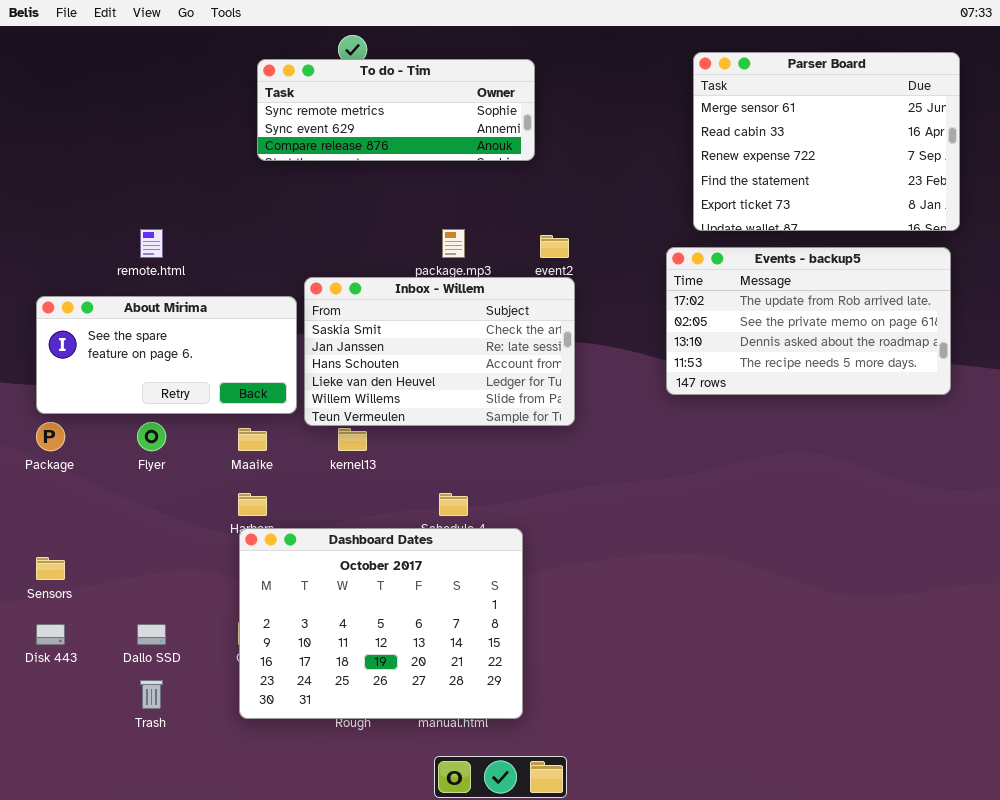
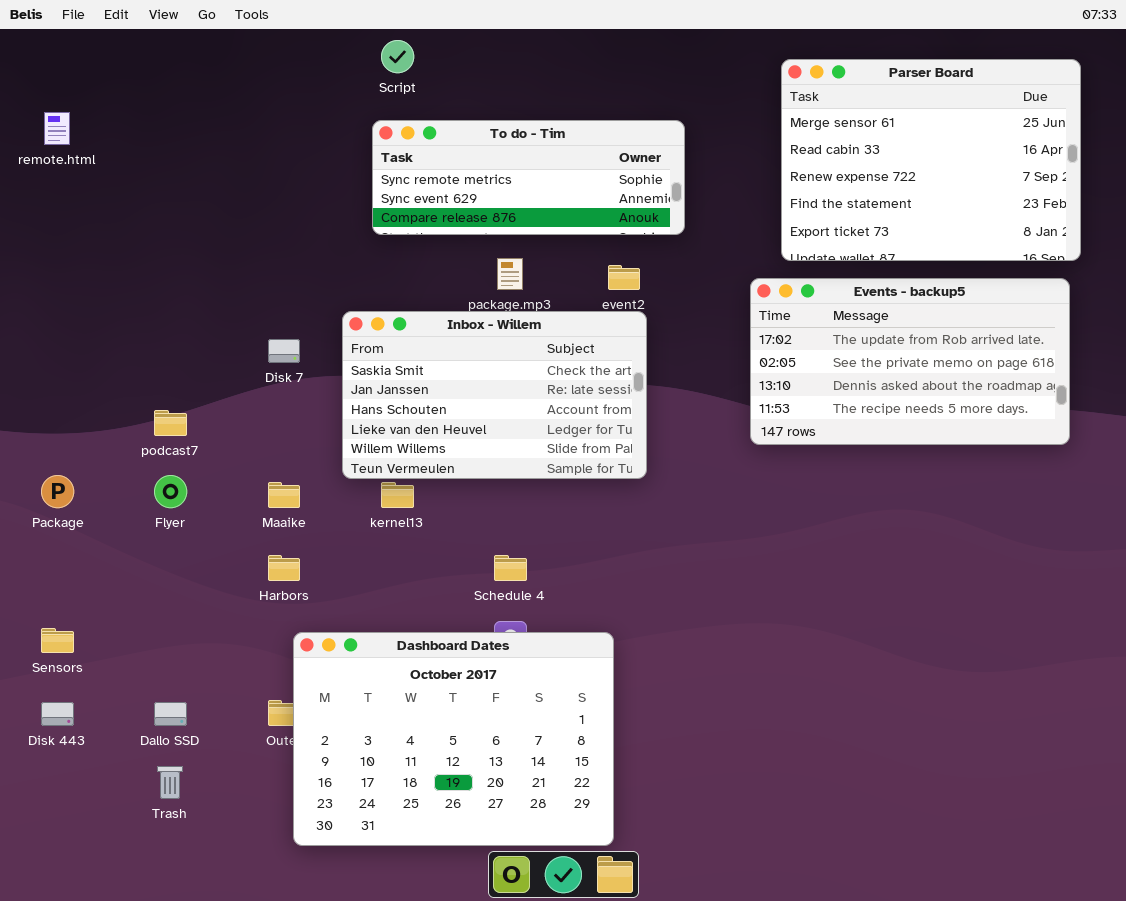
To do - Tim: [257,59,535,161] -> [372,120,685,235], moved
remote.html: [140,229,163,258] -> [44,112,70,145], moved
About Mirima: [36,296,297,414] -> none, closed
Dashboard Dates: [239,528,523,719] -> [293,632,614,846], moved

